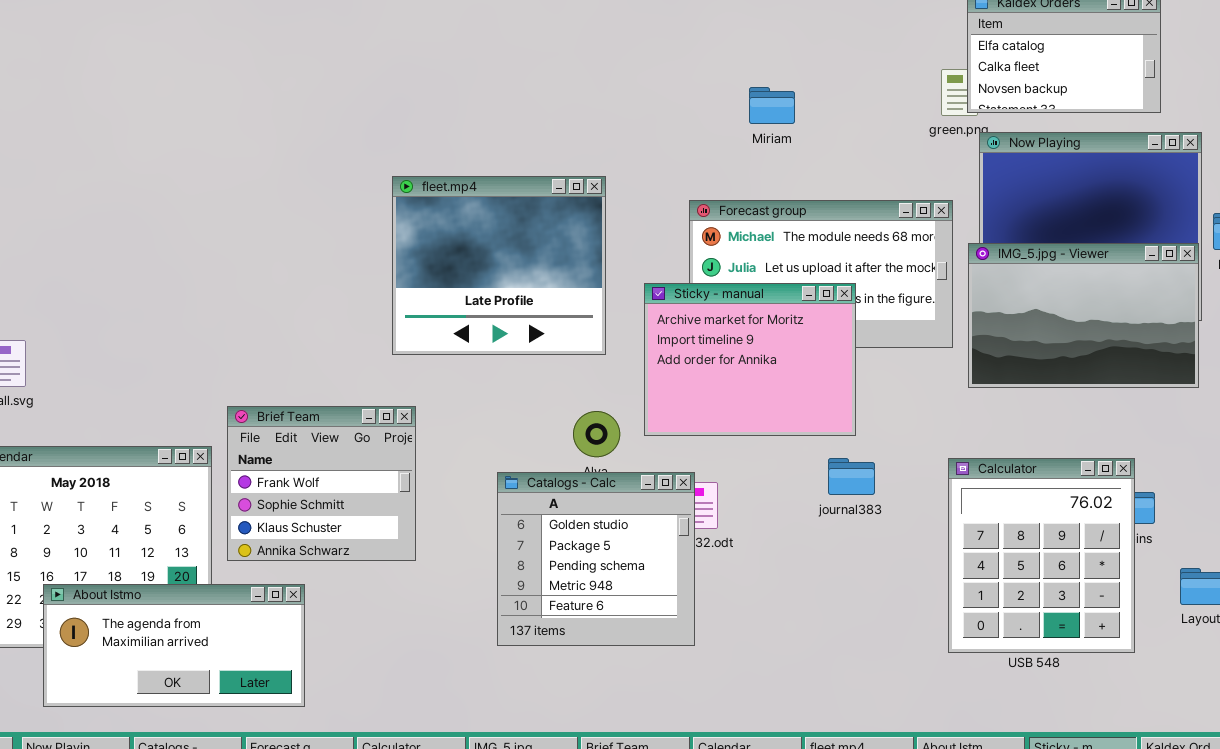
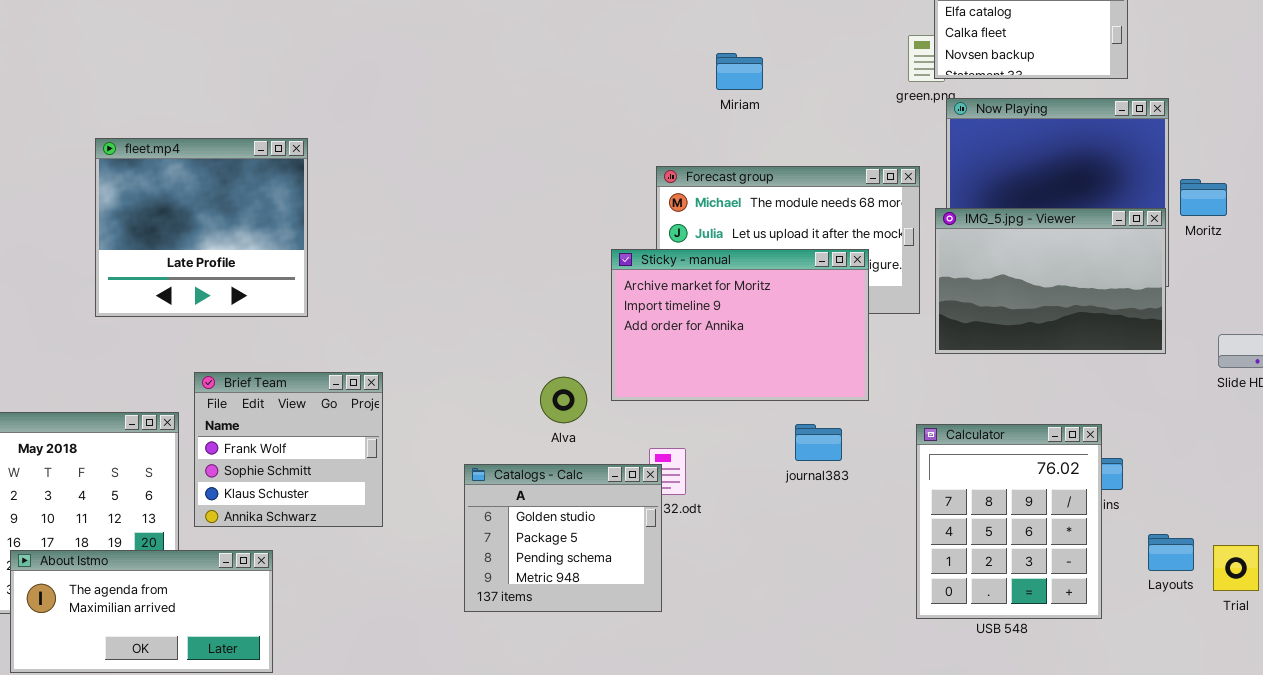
fleet.mp4: [392,176,606,355] -> [95,138,308,317], moved
Sticky - manual: [644,283,856,436] -> [611,249,869,401], resized
Catalogs - Calc: [497,472,695,646] -> [464,464,662,612], resized

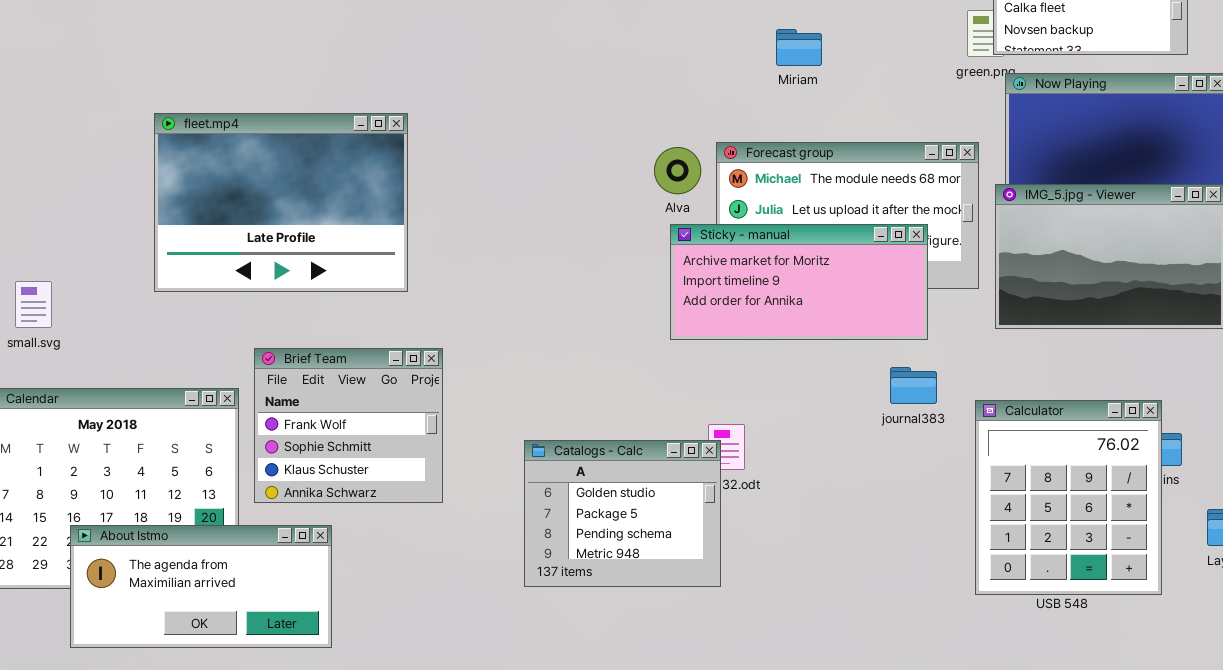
fleet.mp4: [95,138,308,317] -> [154,113,408,292], resized
Sticky - manual: [611,249,869,401] -> [670,224,928,340], resized
Alva: [540,377,587,423] -> [654,147,701,194], moved
journal383: [795,424,842,461] -> [890,367,937,404], moved

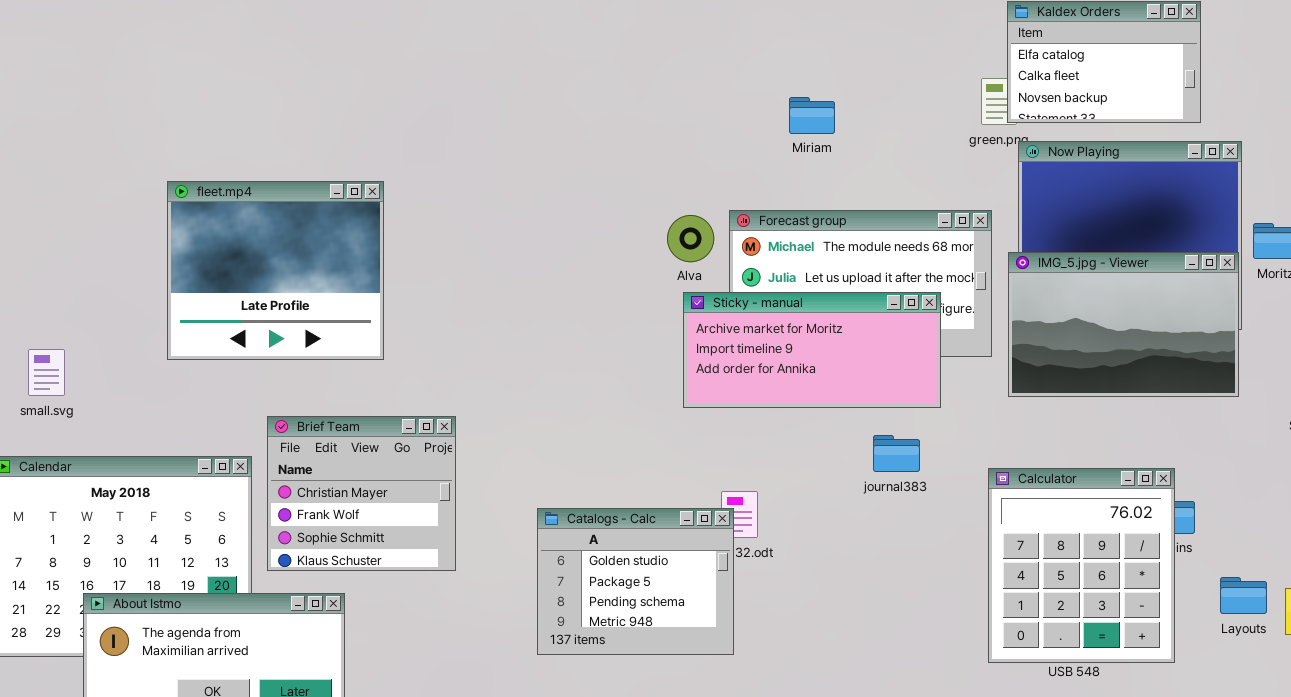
fleet.mp4: [154,113,408,292] -> [167,181,384,360], resized
Brief Team: [254,348,443,503] -> [267,416,456,571], scrolled up 1 row
journal383: [890,367,937,404] -> [873,435,920,472], moved

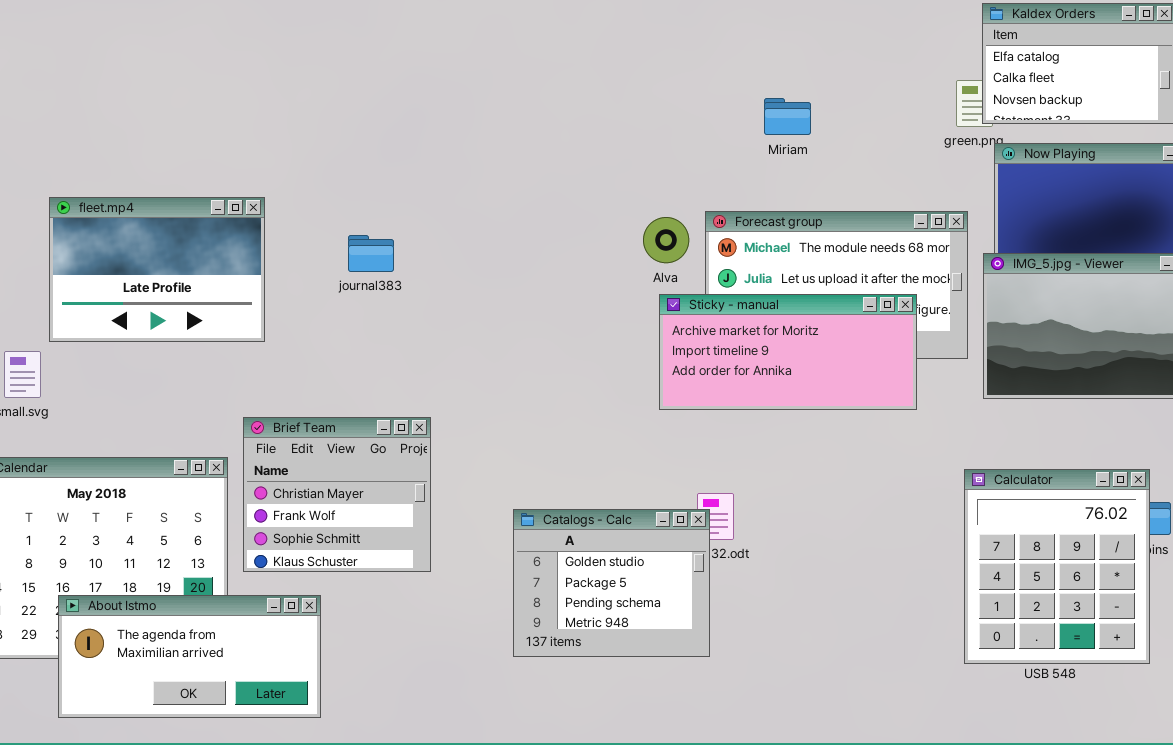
fleet.mp4: [167,181,384,360] -> [49,197,265,342], moved, resized
journal383: [873,435,920,472] -> [348,235,394,272], moved

